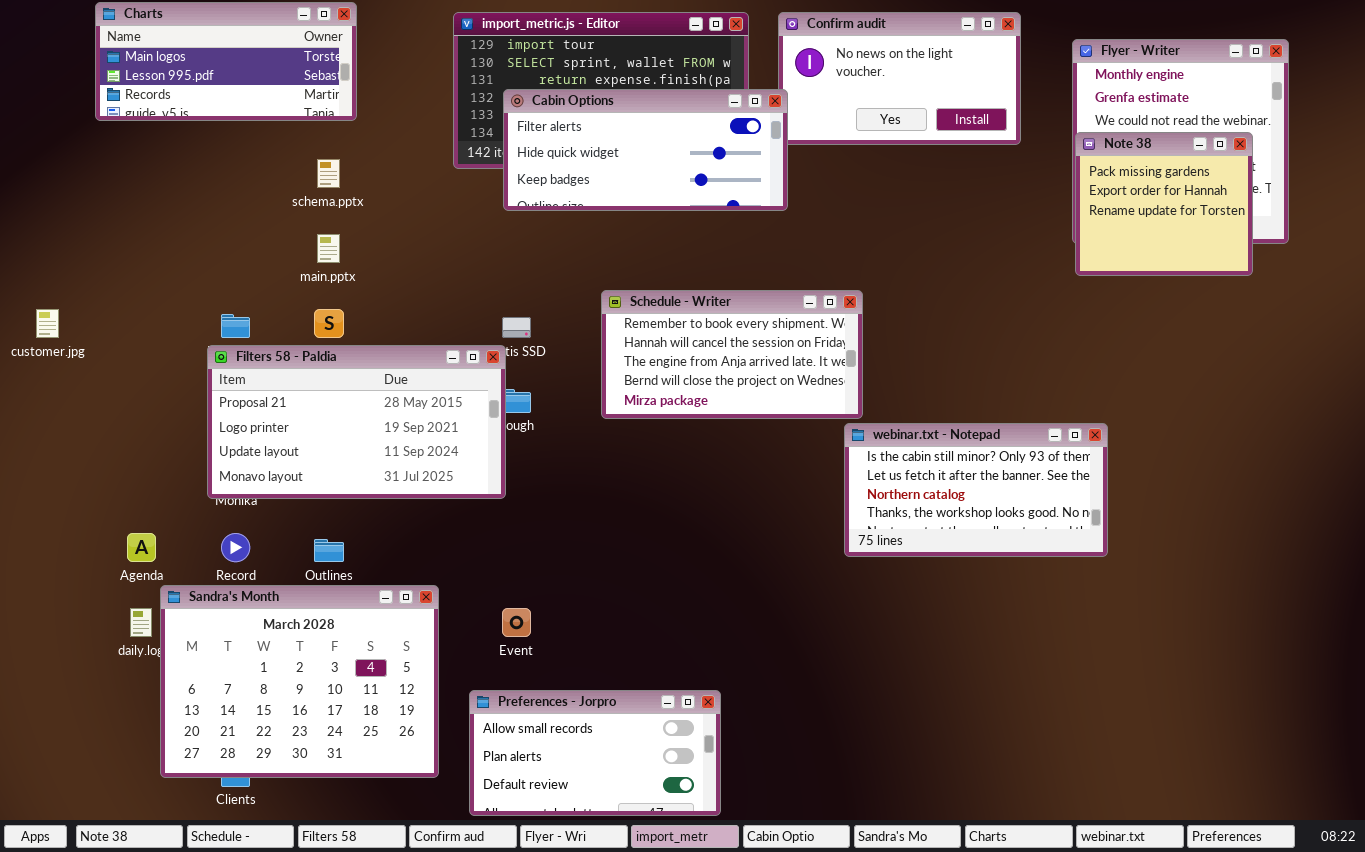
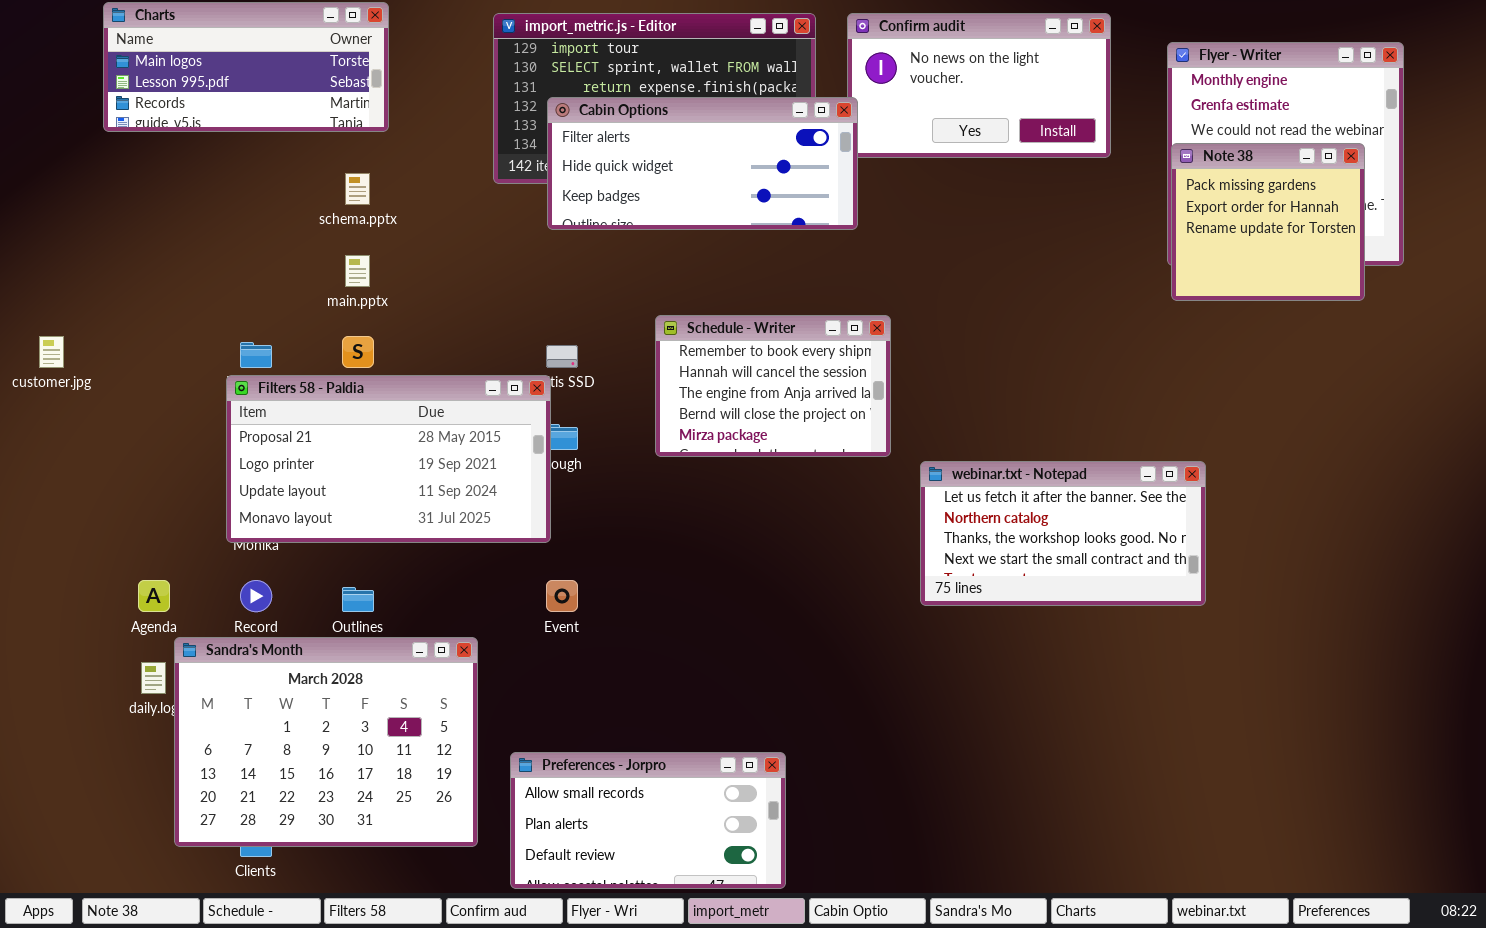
Schedule - Writer: [601,290,863,419] -> [655,315,891,457], resized
webinar.txt - Notepad: [844,423,1108,557] -> [920,461,1206,606], scrolled down 1 row
Event: [502,608,531,637] -> [546,580,578,612], moved

